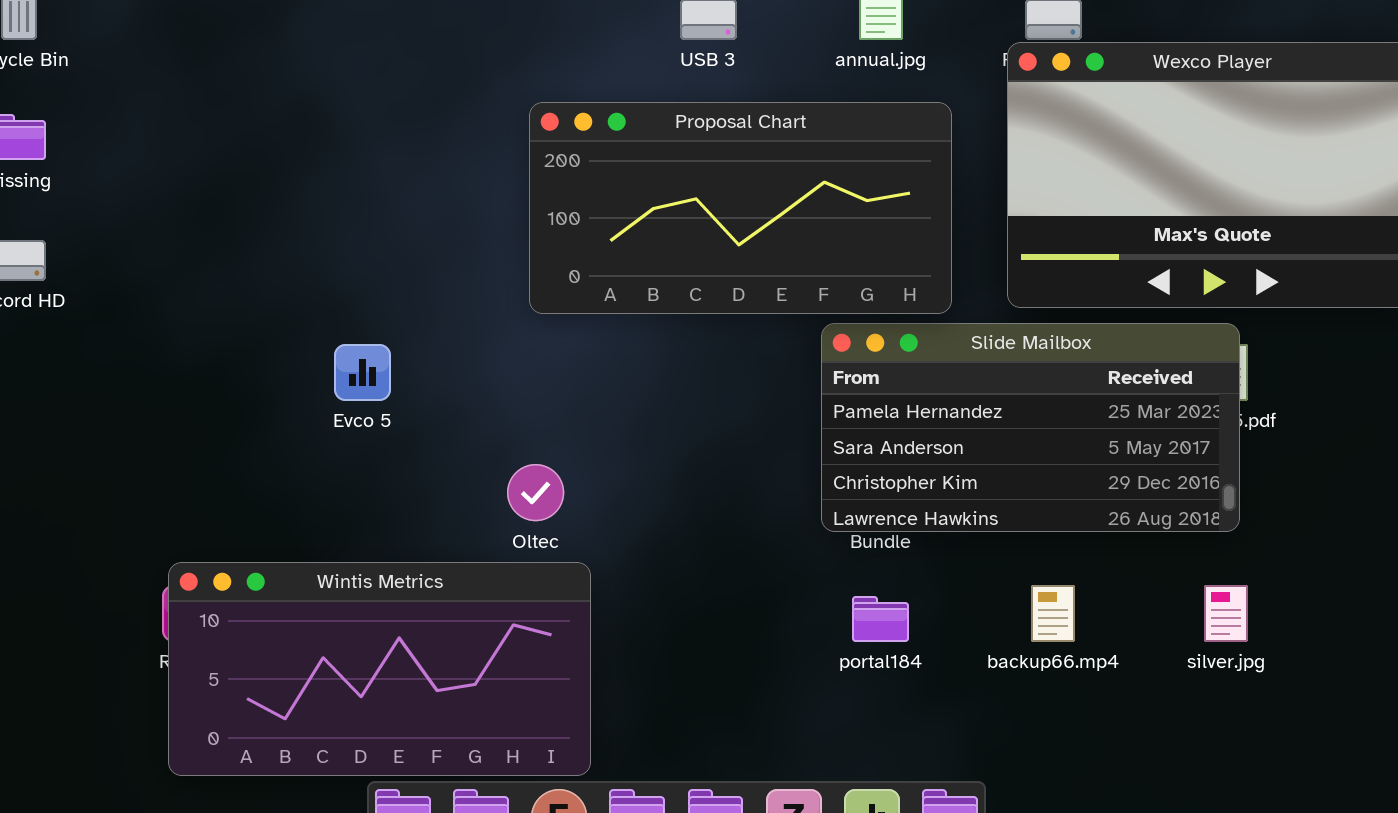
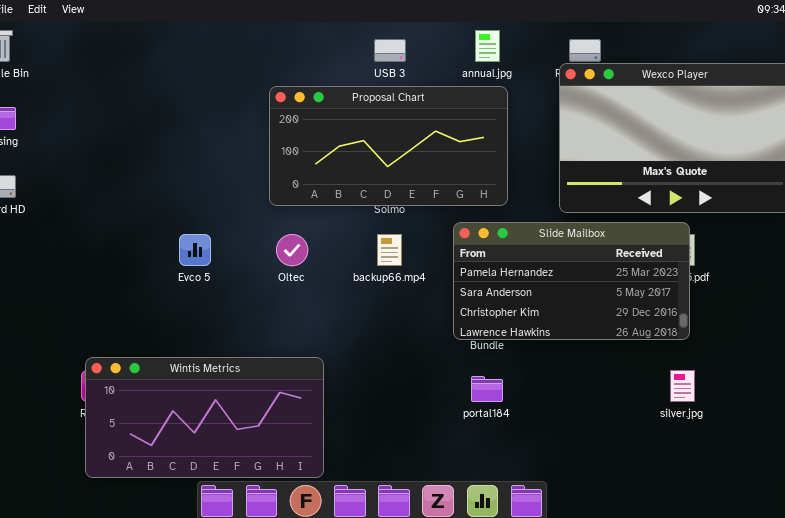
Proposal Chart: [529,102,952,314] -> [269,86,508,206], moved
Oltec: [507,464,564,521] -> [276,234,308,266], moved
backup66.mp4: [1031,585,1075,642] -> [377,234,402,266], moved

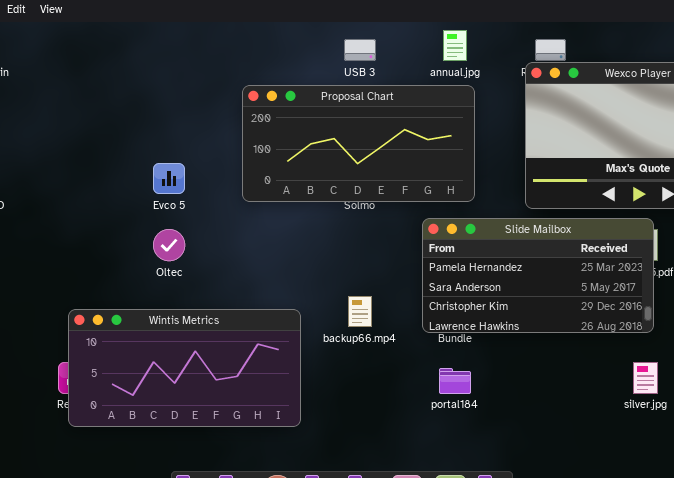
Evco 5: [179,234,211,266] -> [153,163,185,194], moved
Oltec: [276,234,308,266] -> [153,229,185,261], moved
backup66.mp4: [377,234,402,266] -> [348,296,372,327], moved
Wintis Metrics: [85,357,324,478] -> [68,309,301,427], moved

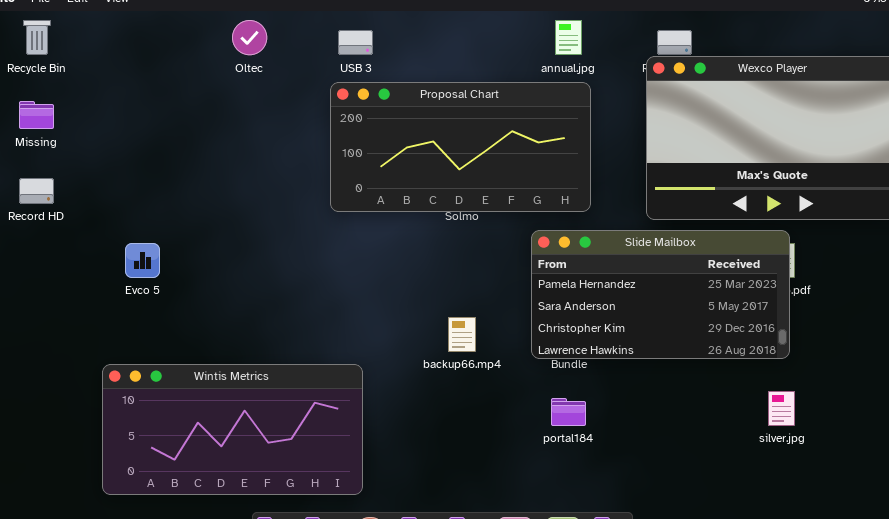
USB 3: [344,39,376,61] -> [338,30,373,55], moved
Evco 5: [153,163,185,194] -> [125,243,160,278], moved
Oltec: [153,229,185,261] -> [232,20,267,55], moved
Wintis Metrics: [68,309,301,427] -> [102,364,363,495], moved

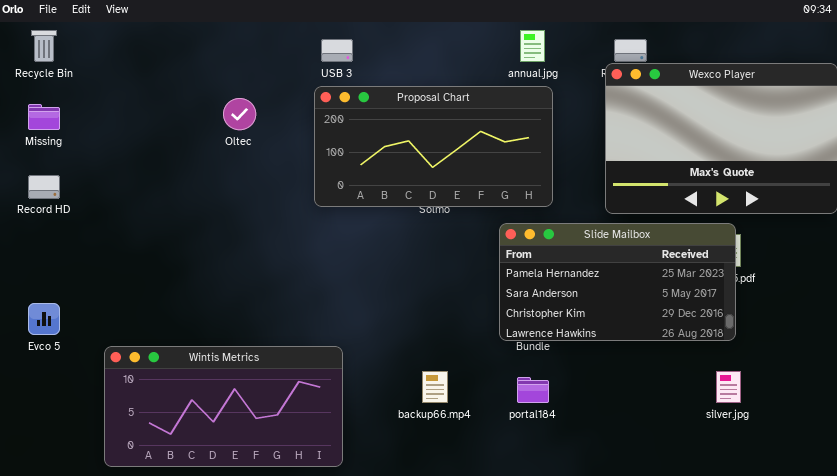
Oltec: [232,20,267,55] -> [223,98,256,130], moved
Evco 5: [125,243,160,278] -> [28,303,60,335], moved
backup66.mp4: [448,317,476,352] -> [422,371,448,403], moved

